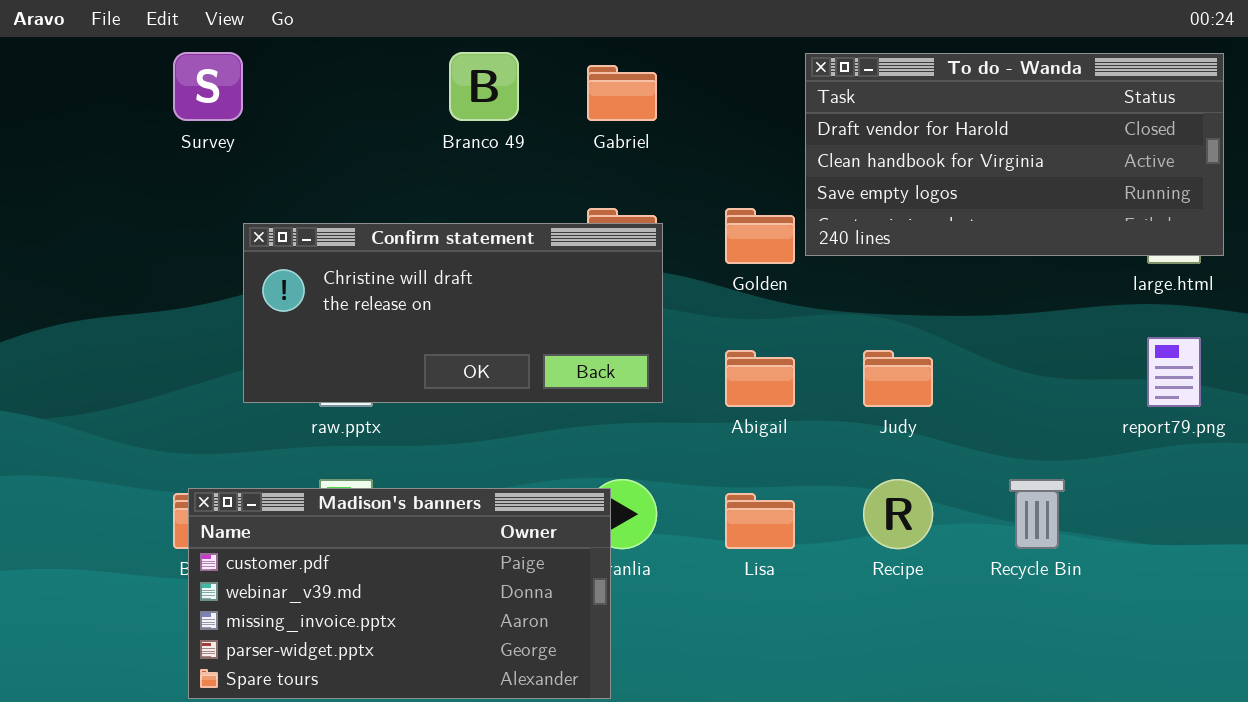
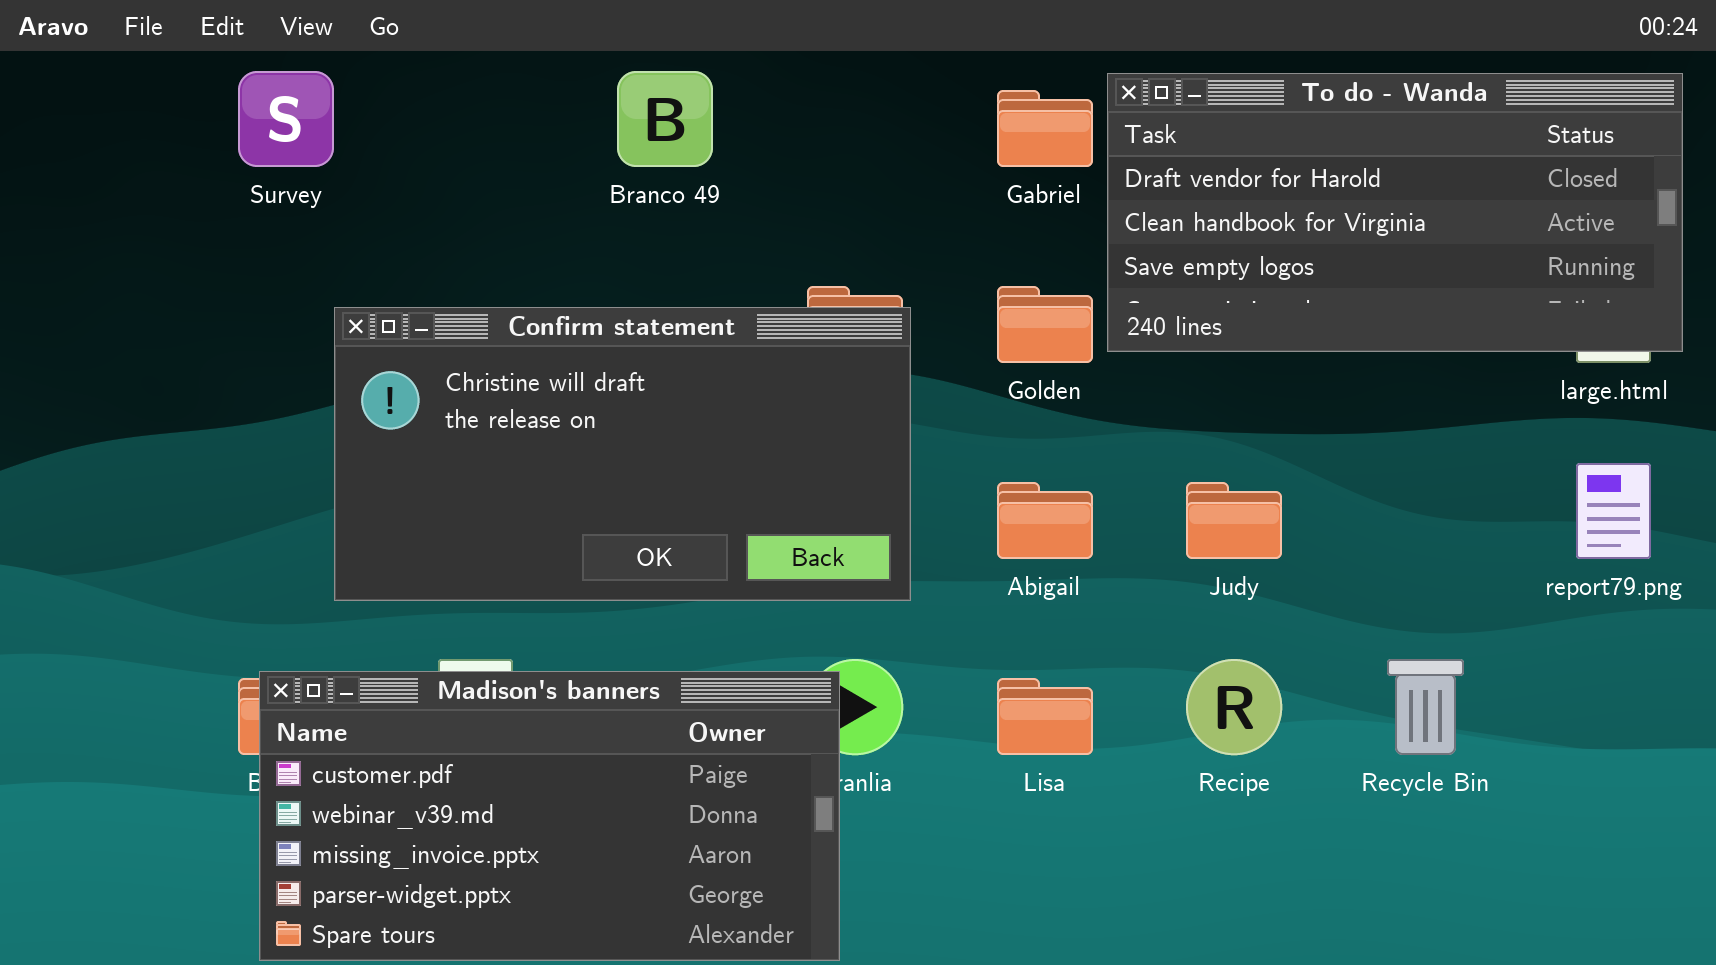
Gabriel: [587,65,657,121] -> [997,90,1093,167], moved
Confirm statement: [243,223,663,403] -> [334,307,911,601], resized

